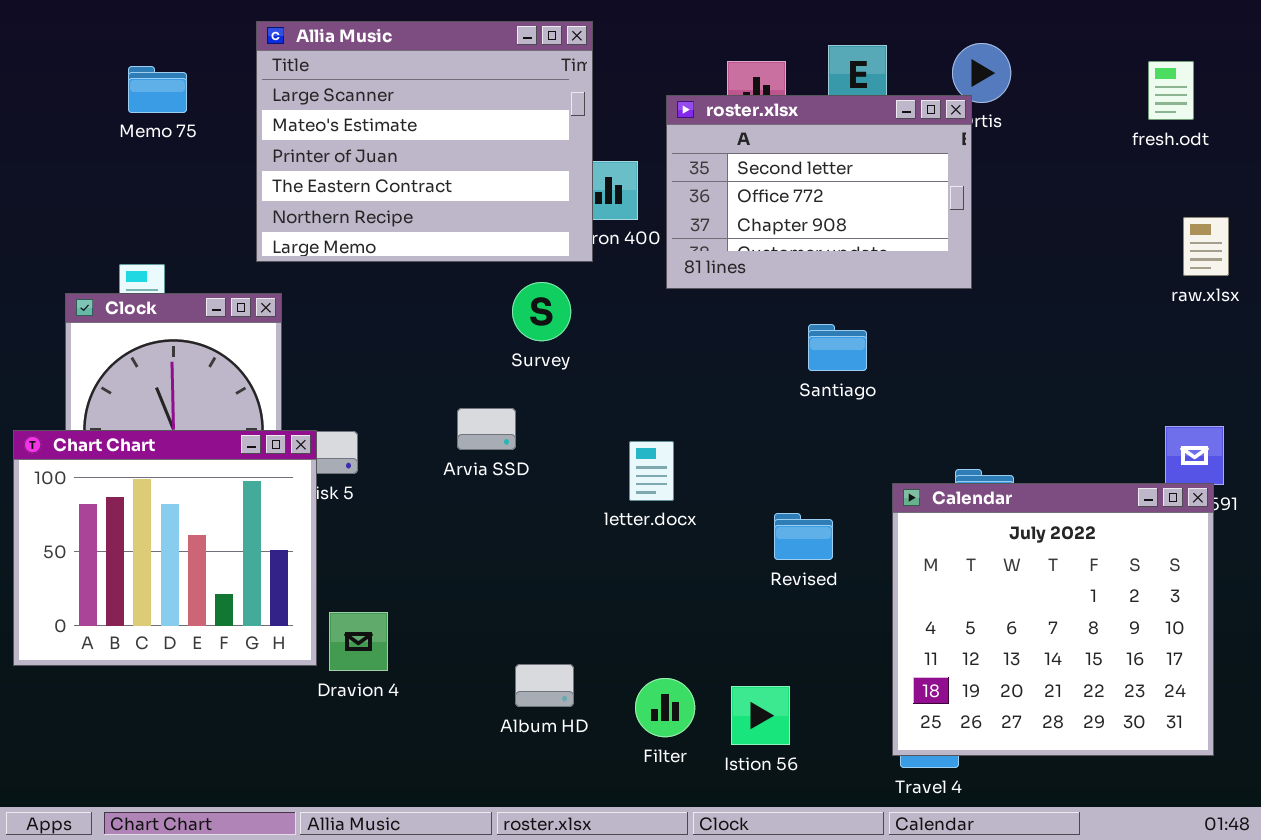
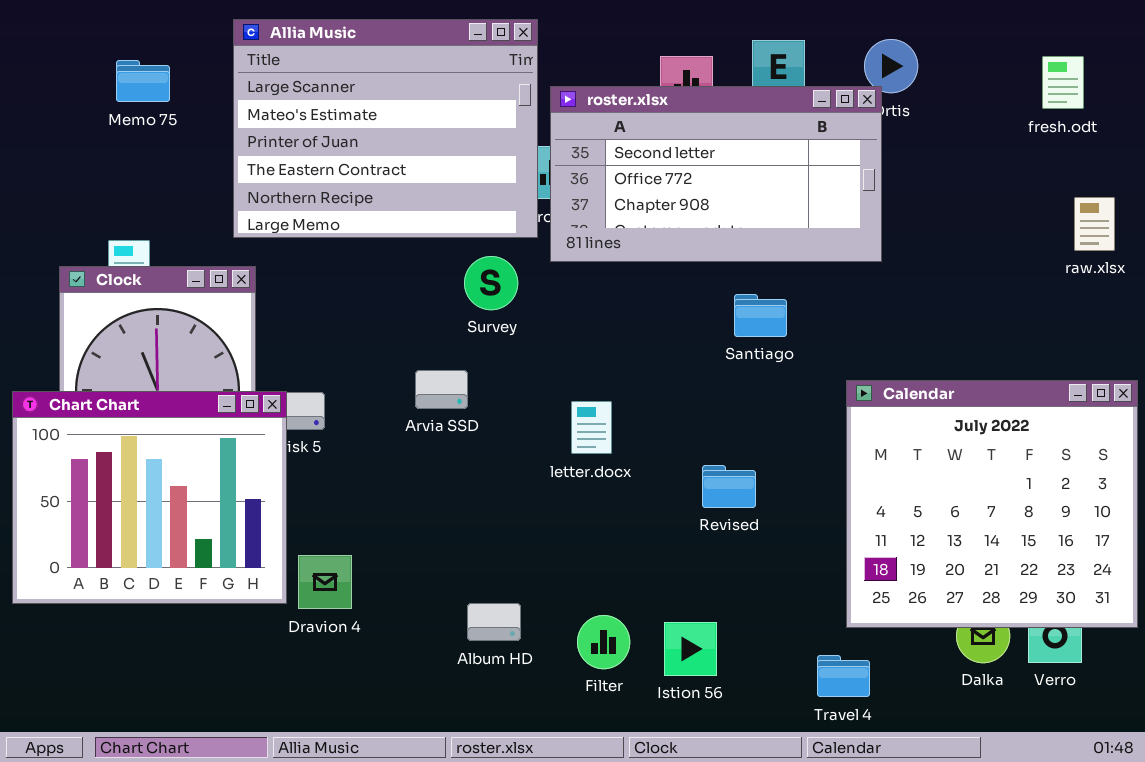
roster.xlsx: [666,95,972,289] -> [550,86,882,262], resized
Calendar: [892,483,1214,756] -> [846,380,1138,628], moved

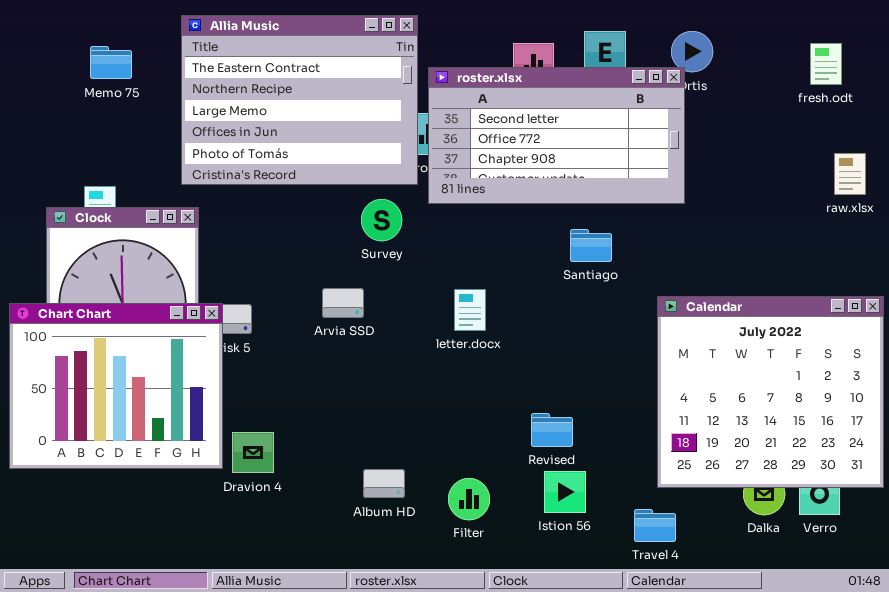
Allia Music: [233,19,538,238] -> [181,15,418,185], scrolled down 3 rows
letter.docx: [571,401,612,454] -> [454,289,486,331], moved
Revised: [702,465,756,508] -> [531,413,573,447], moved
Istion 56: [664,622,717,676] -> [544,471,586,513], moved

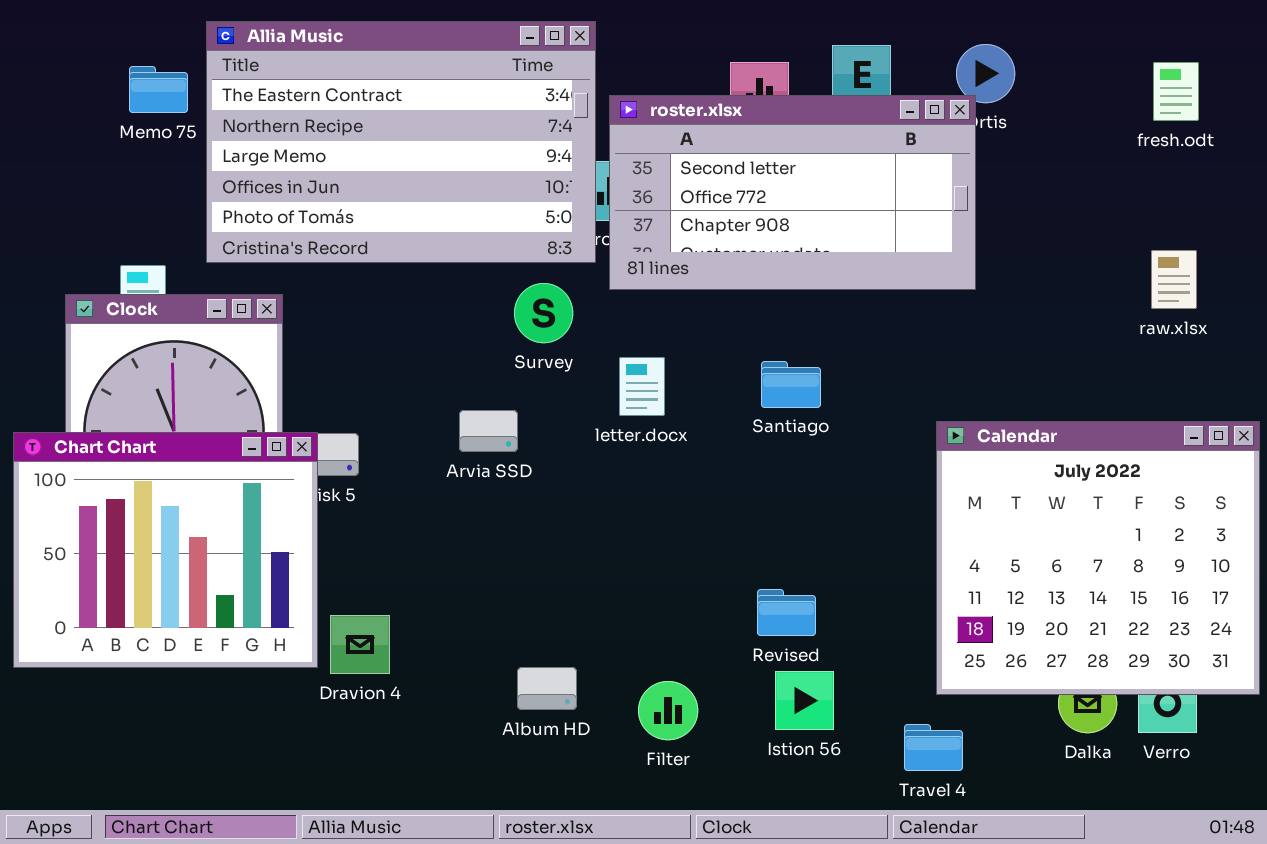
Allia Music: [181,15,418,185] -> [206,21,596,263], resized
raw.xlsx: [834,153,866,195] -> [1151,250,1197,309], moved
Santiago: [570,229,612,262] -> [761,361,821,408], moved
letter.docx: [454,289,486,331] -> [619,357,665,416], moved

